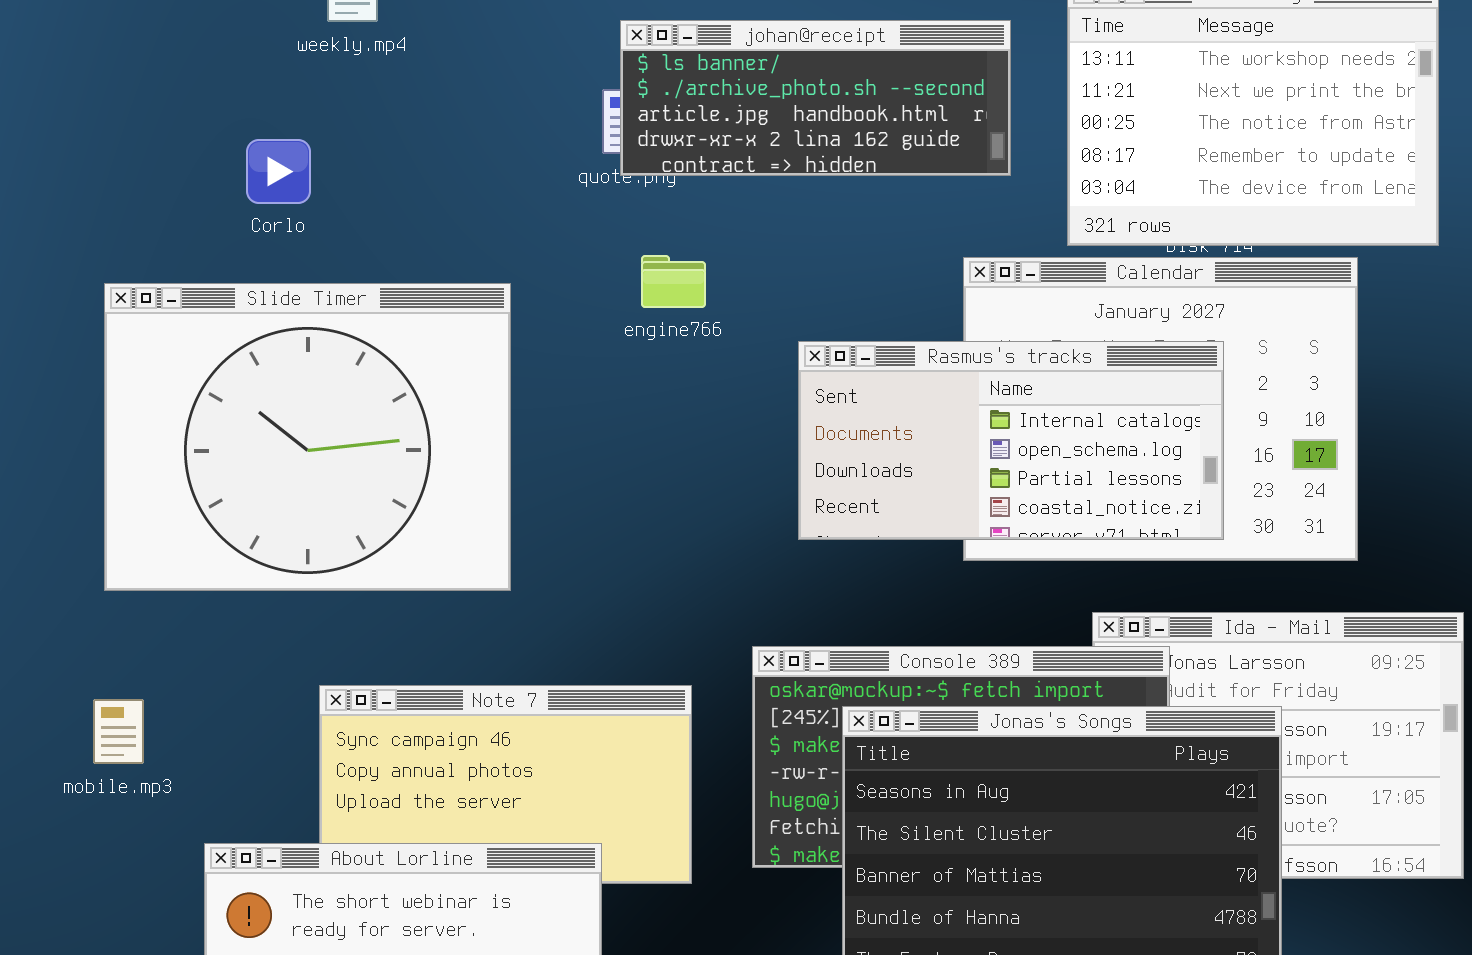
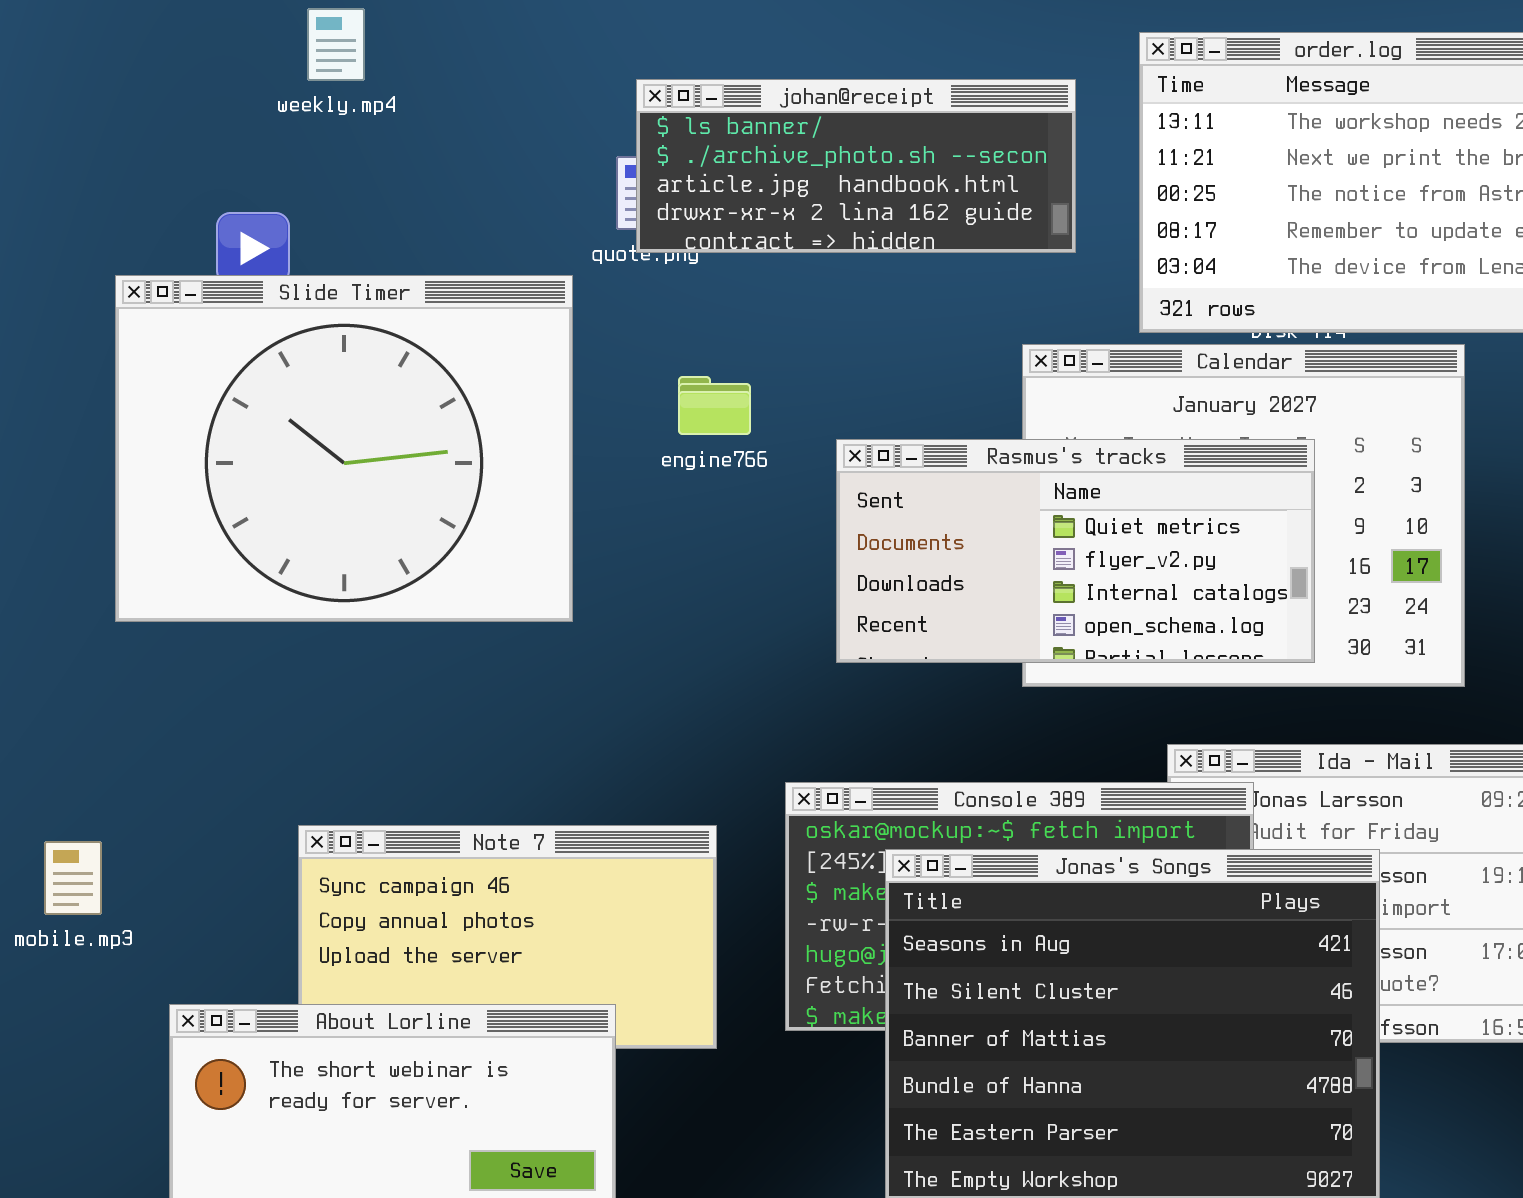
engine766: [641,255,706,308] -> [678,376,751,435], moved
Slide Timer: [104,283,511,591] -> [115,275,573,622], moved
Rasmus's tracks: [798,341,1224,540] -> [836,439,1315,663], scrolled up 2 rows

